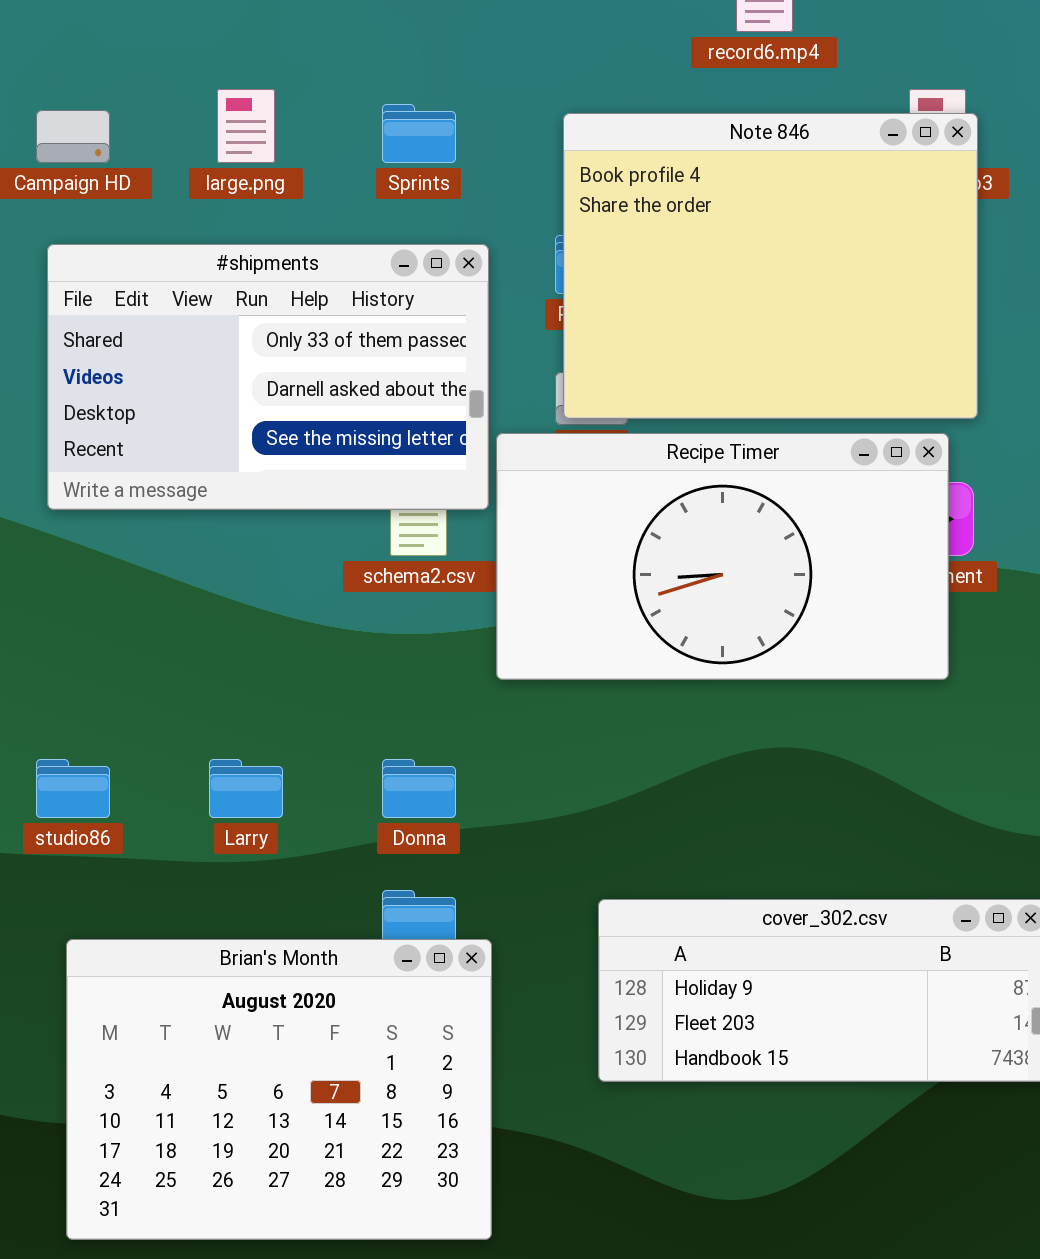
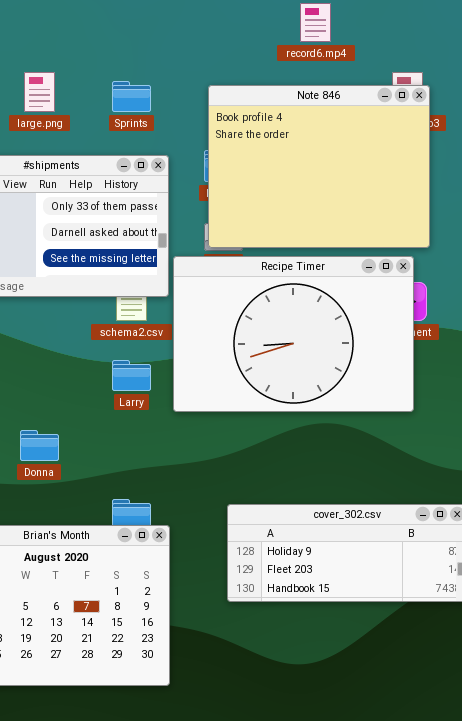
Recipe Timer: [496,433,949,680] -> [173,256,414,412], resized
Larry: [209,759,283,818] -> [112,360,151,391], moved
Donna: [382,759,456,818] -> [20,430,59,461], moved

